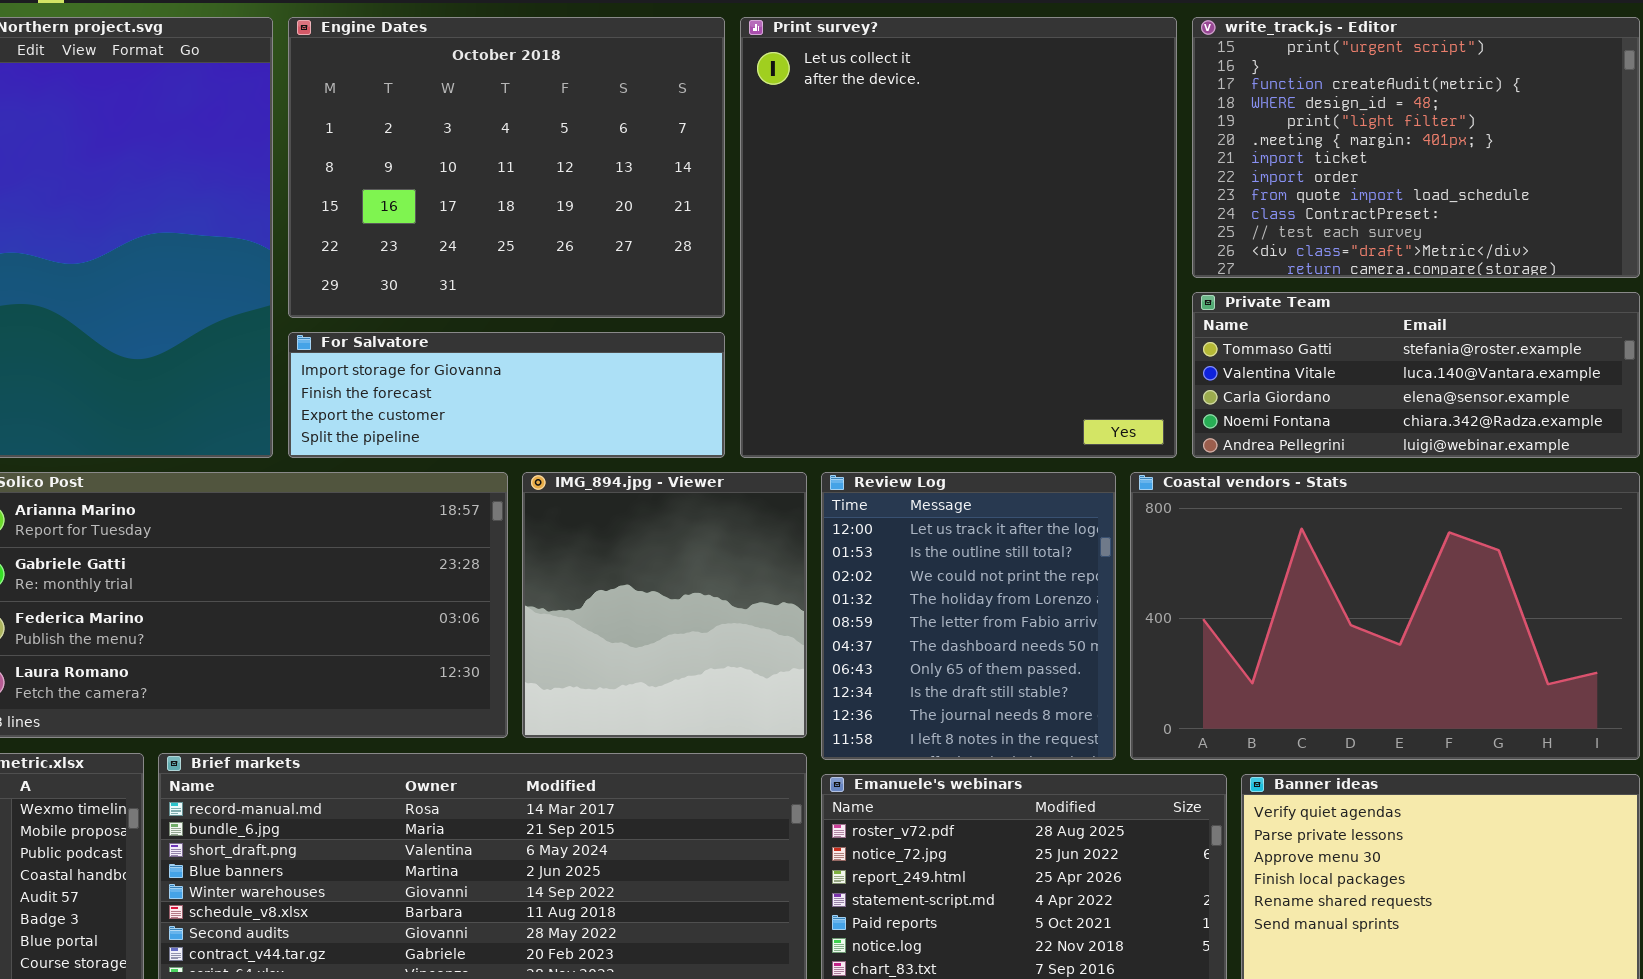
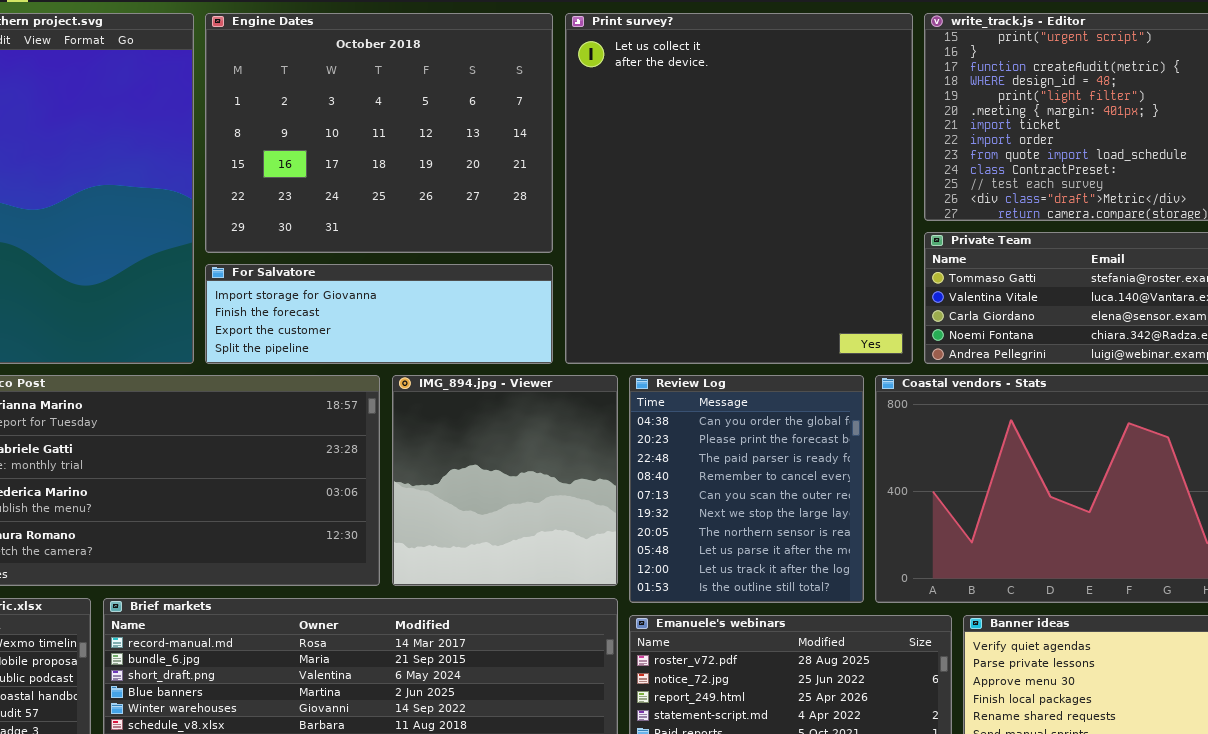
Review Log: [821,472,1116,760] -> [629,375,864,603], scrolled up 8 rows

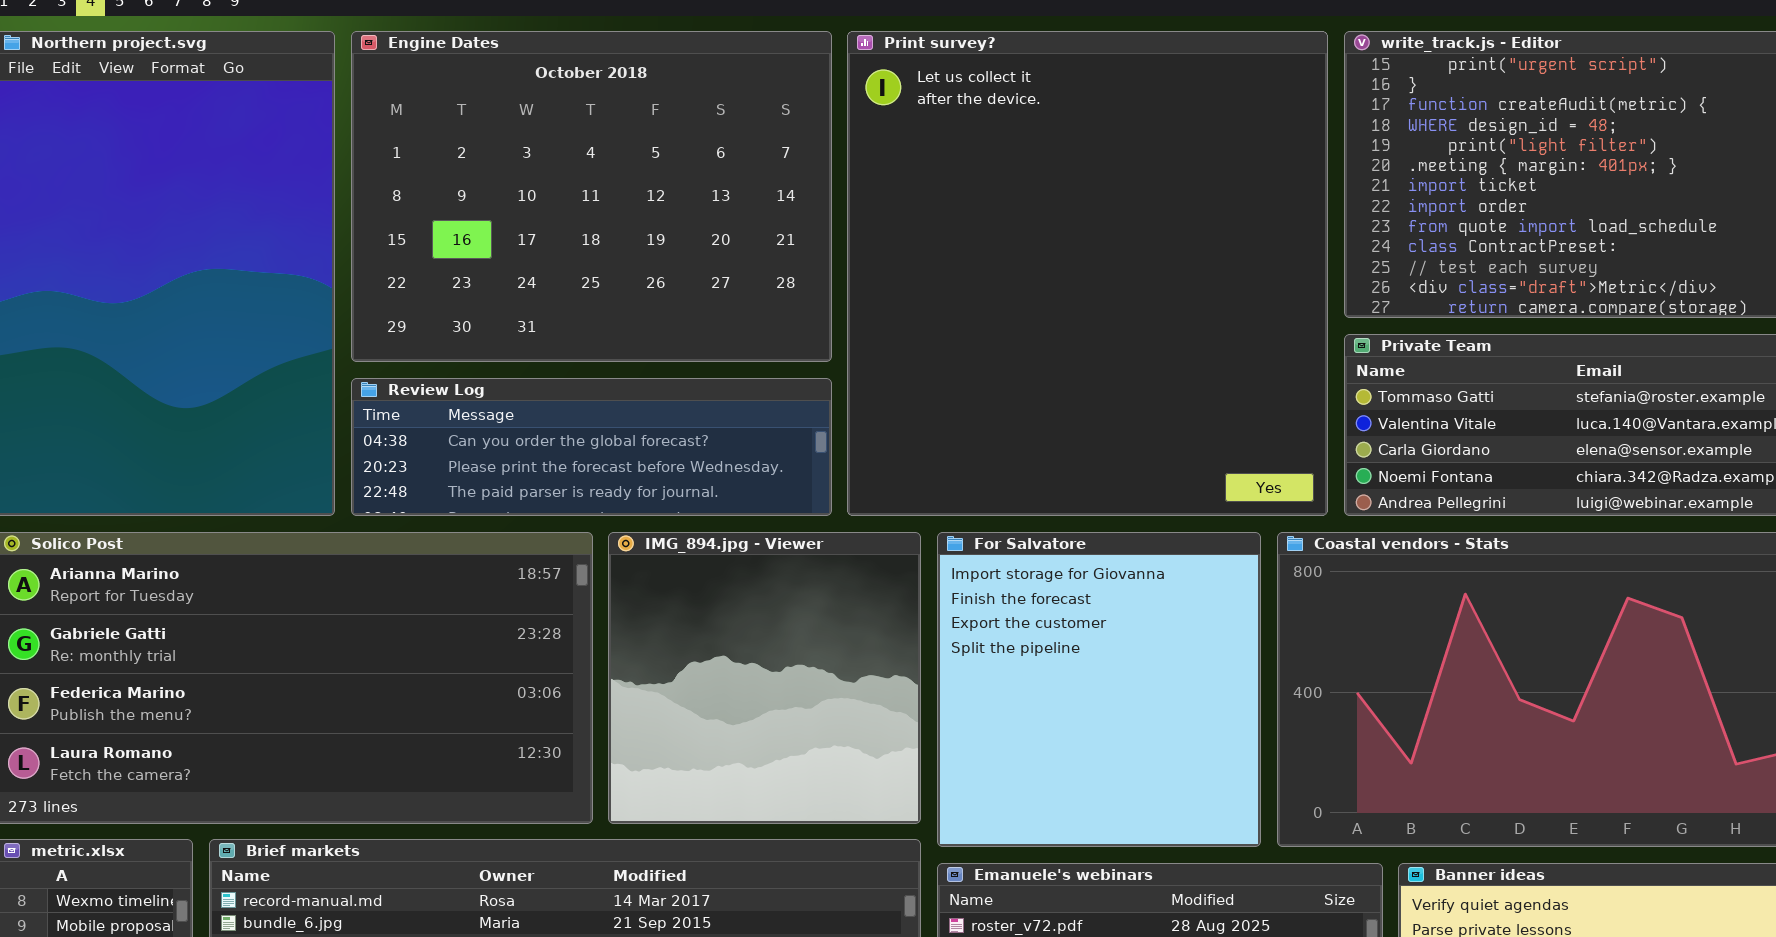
For Salvatore: [205,264,553,364] -> [937,532,1261,847], moved, resized
Review Log: [629,375,864,603] -> [351,378,832,516], moved, resized

